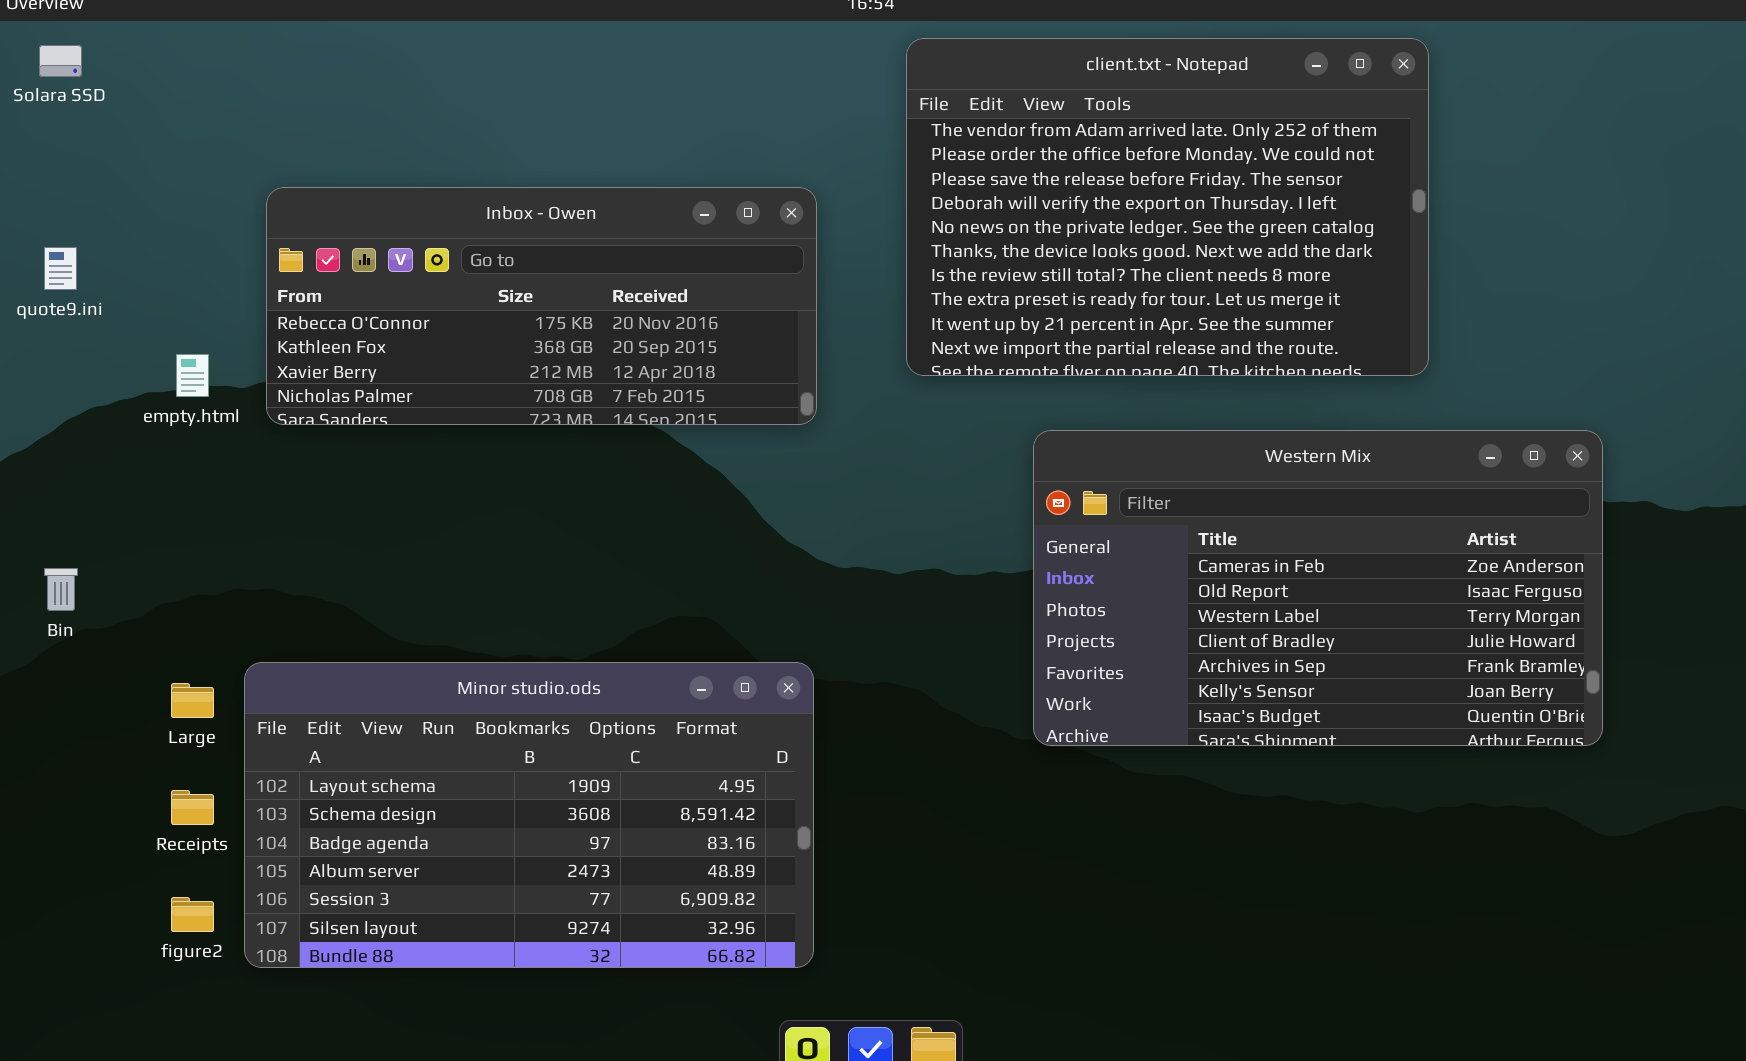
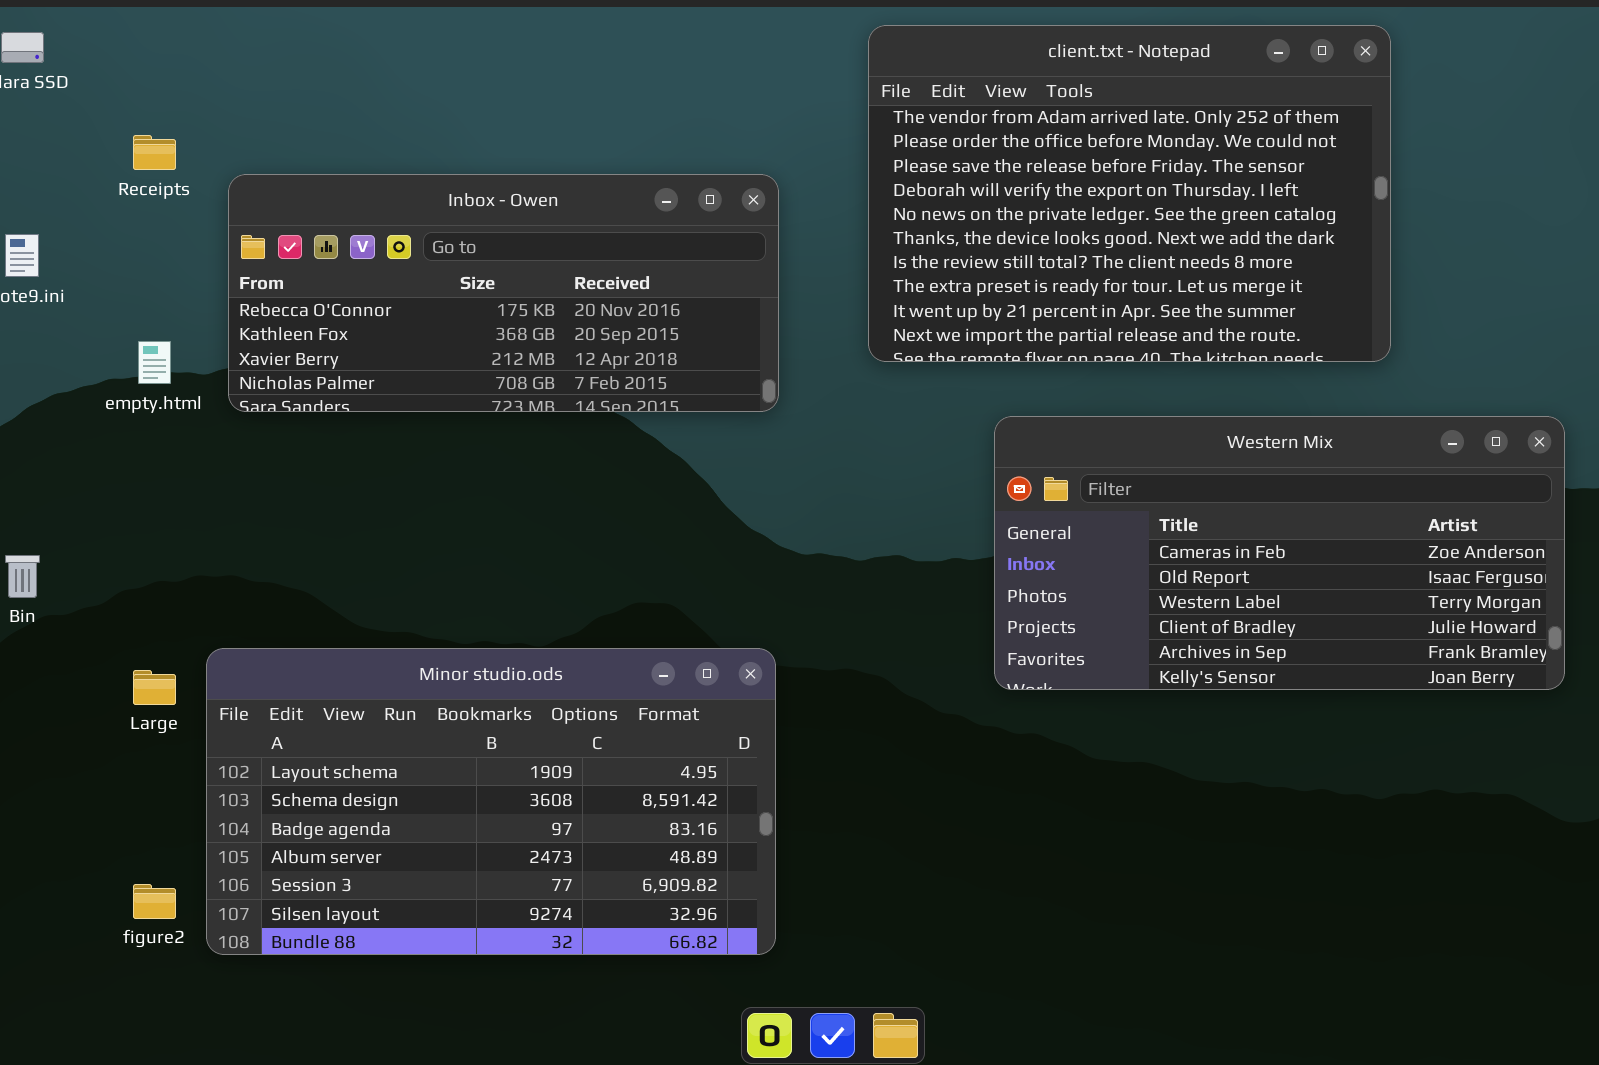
Western Mix: [1033,430,1603,746] -> [994,416,1565,690], resized
Receipts: [171,790,214,825] -> [133,135,176,170], moved

